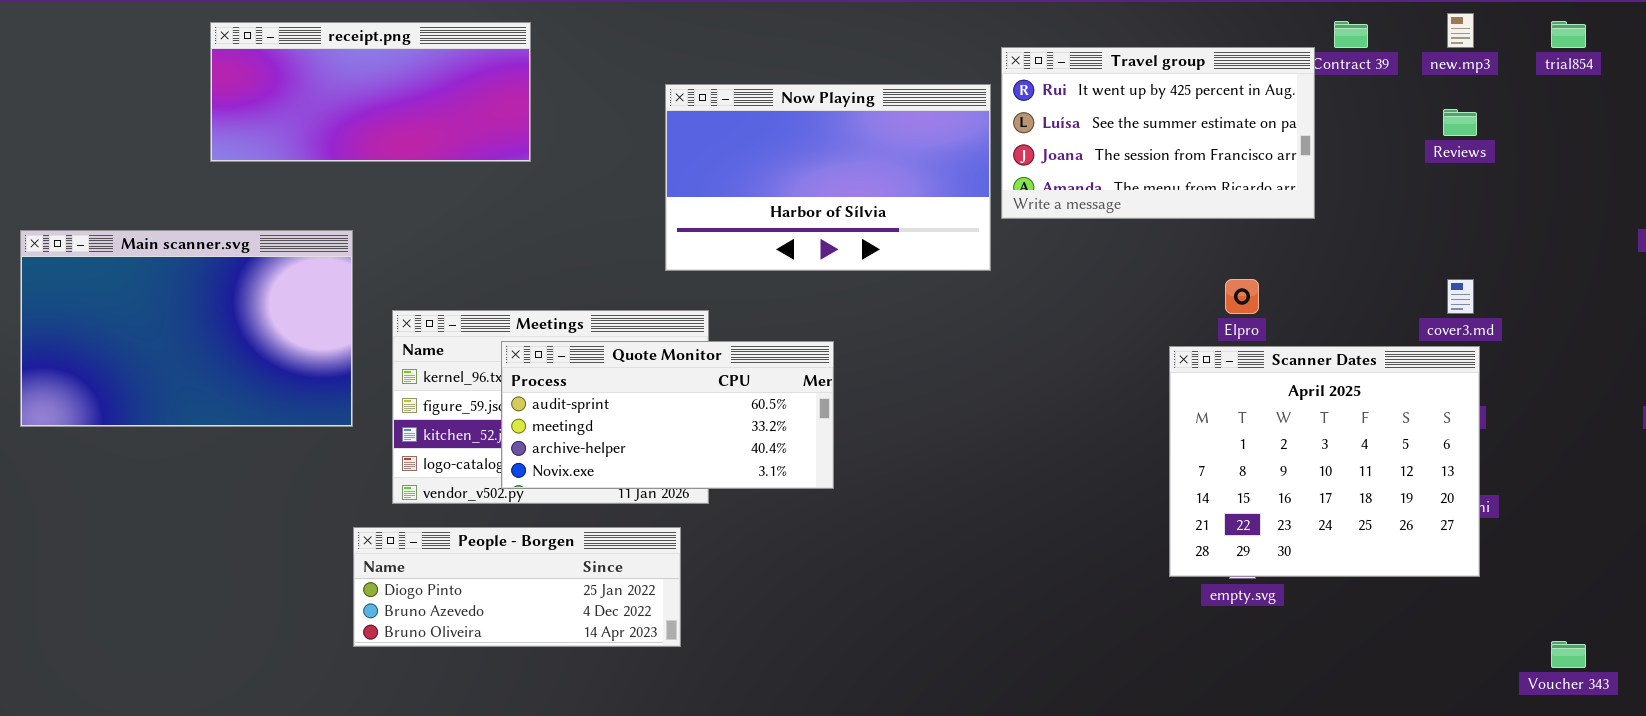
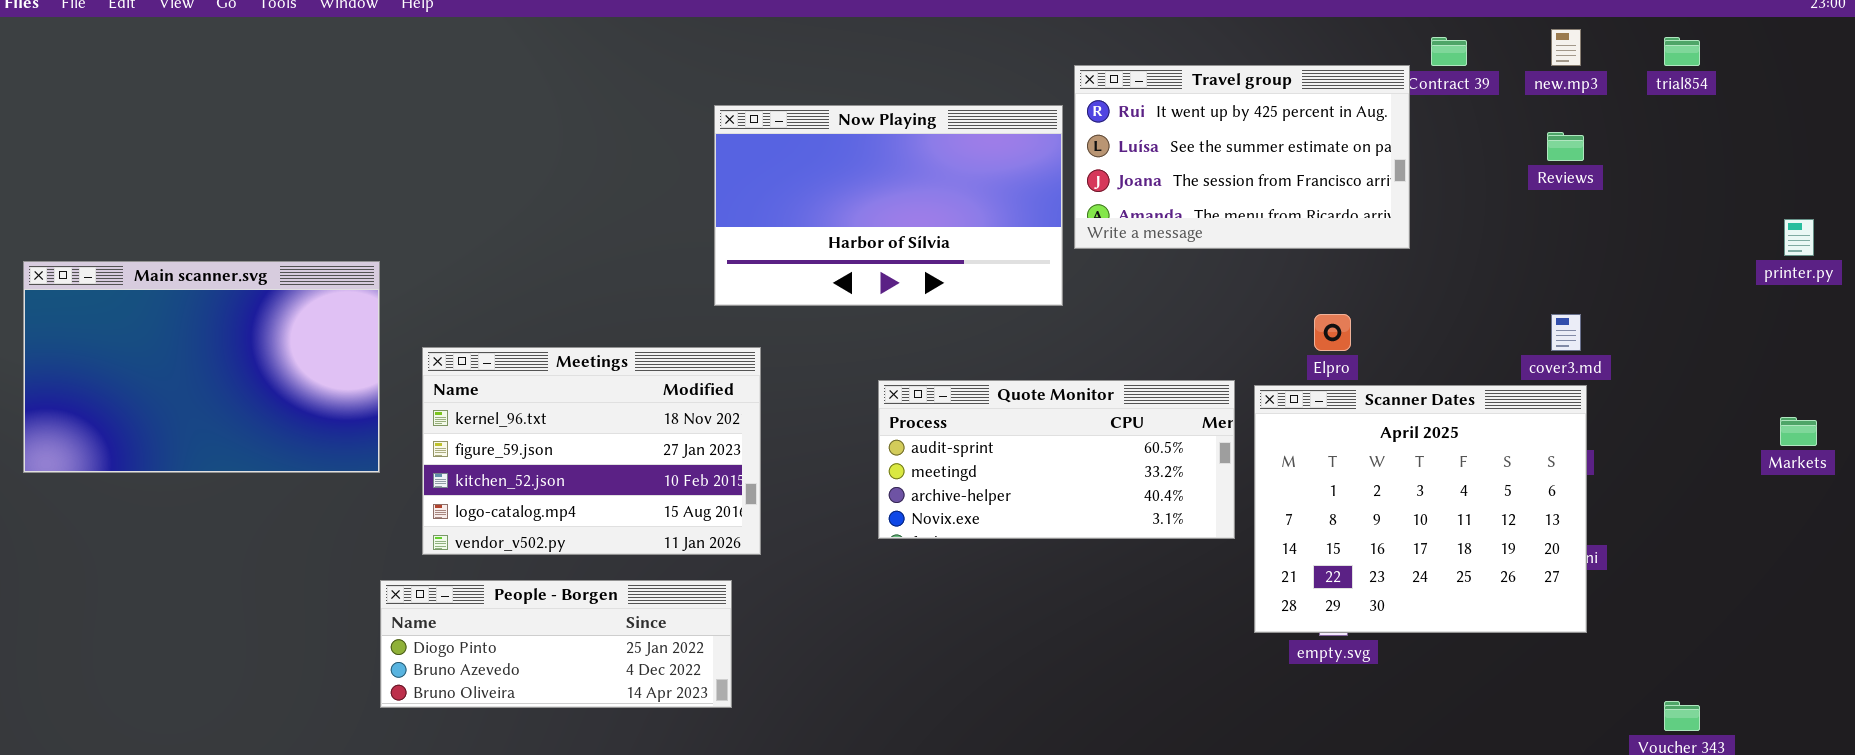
receipt.png: [210,22,531,162] -> none, closed
Quote Monitor: [501,341,834,489] -> [878,380,1235,539], moved

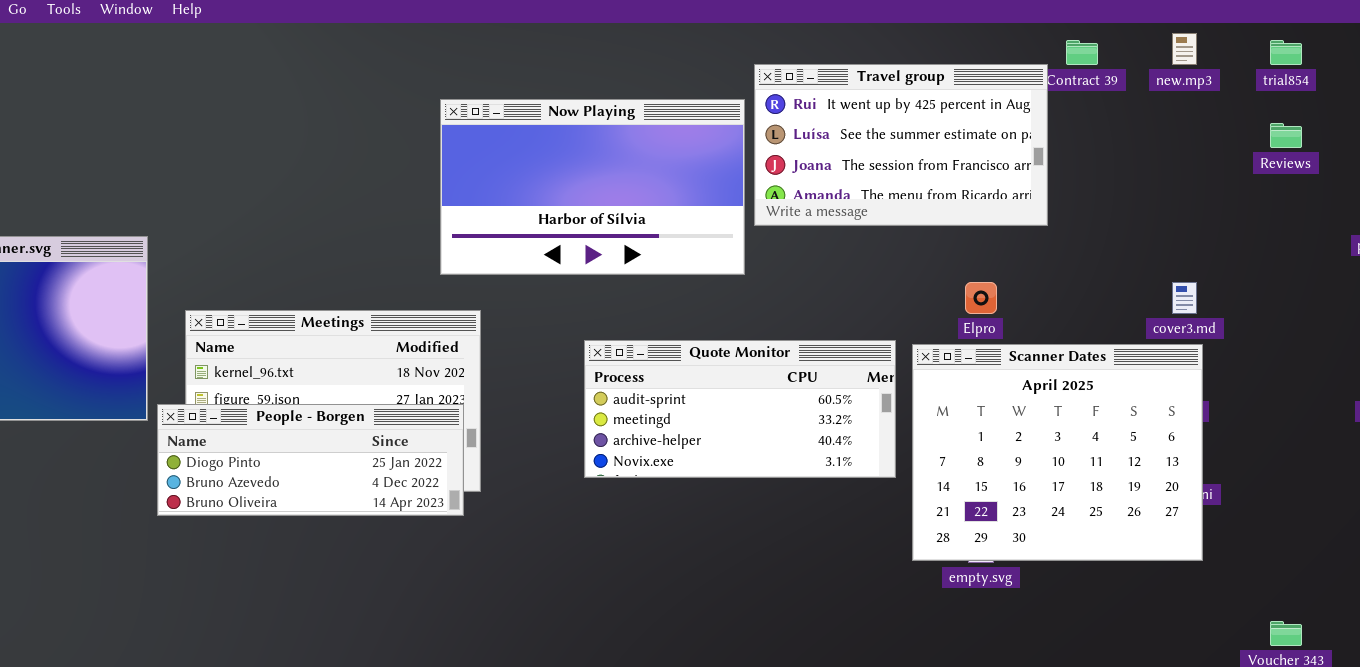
Reviews: [1547,132,1584,161] -> [1270,123,1302,148], moved
People - Borgen: [380,580,732,708] -> [157,404,464,516], moved

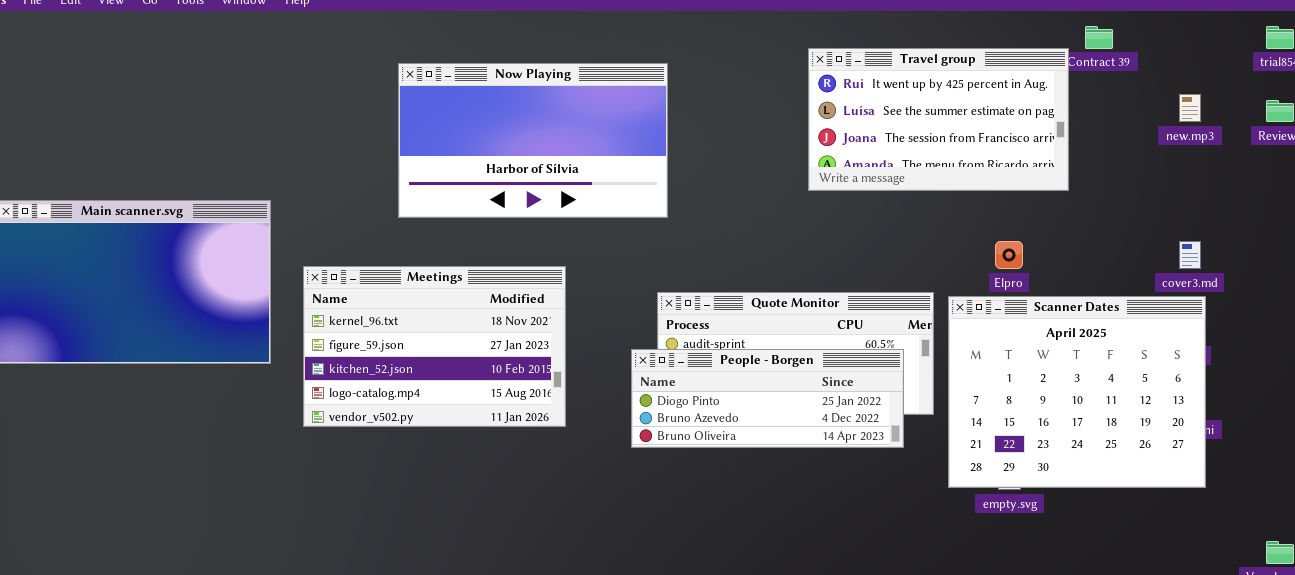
new.mp3: [1172,33,1197,65] -> [1179,94,1201,122], moved
Now Playing: [440,99,745,275] -> [398,63,668,218], moved
People - Borgen: [157,404,464,516] -> [631,349,904,448], moved

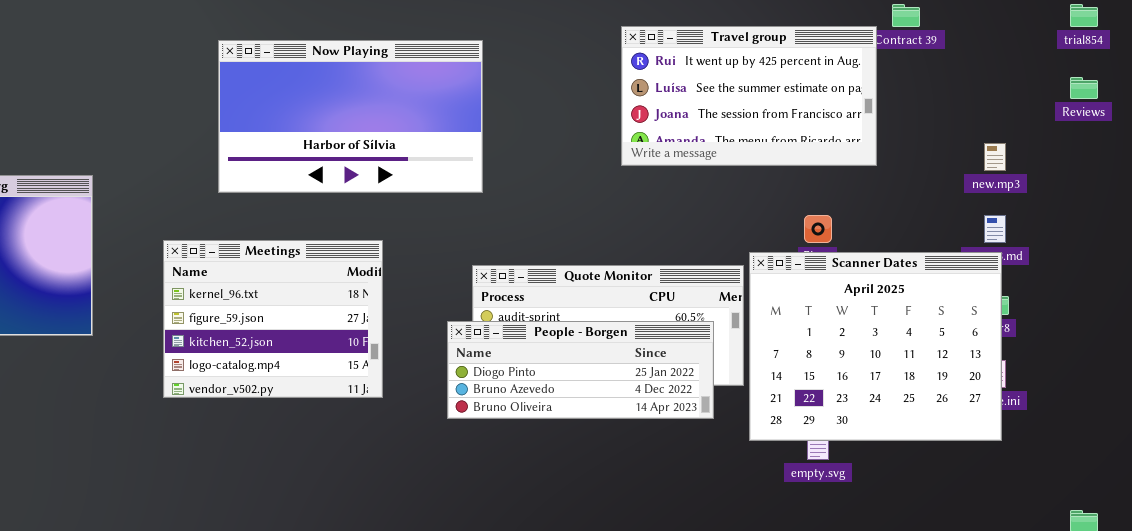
new.mp3: [1179,94,1201,122] -> [984,143,1006,171], moved
Meetings: [303,266,566,427] -> [163,240,383,398], resized
Scanner Dates: [948,296,1206,488] -> [749,252,1002,441], moved

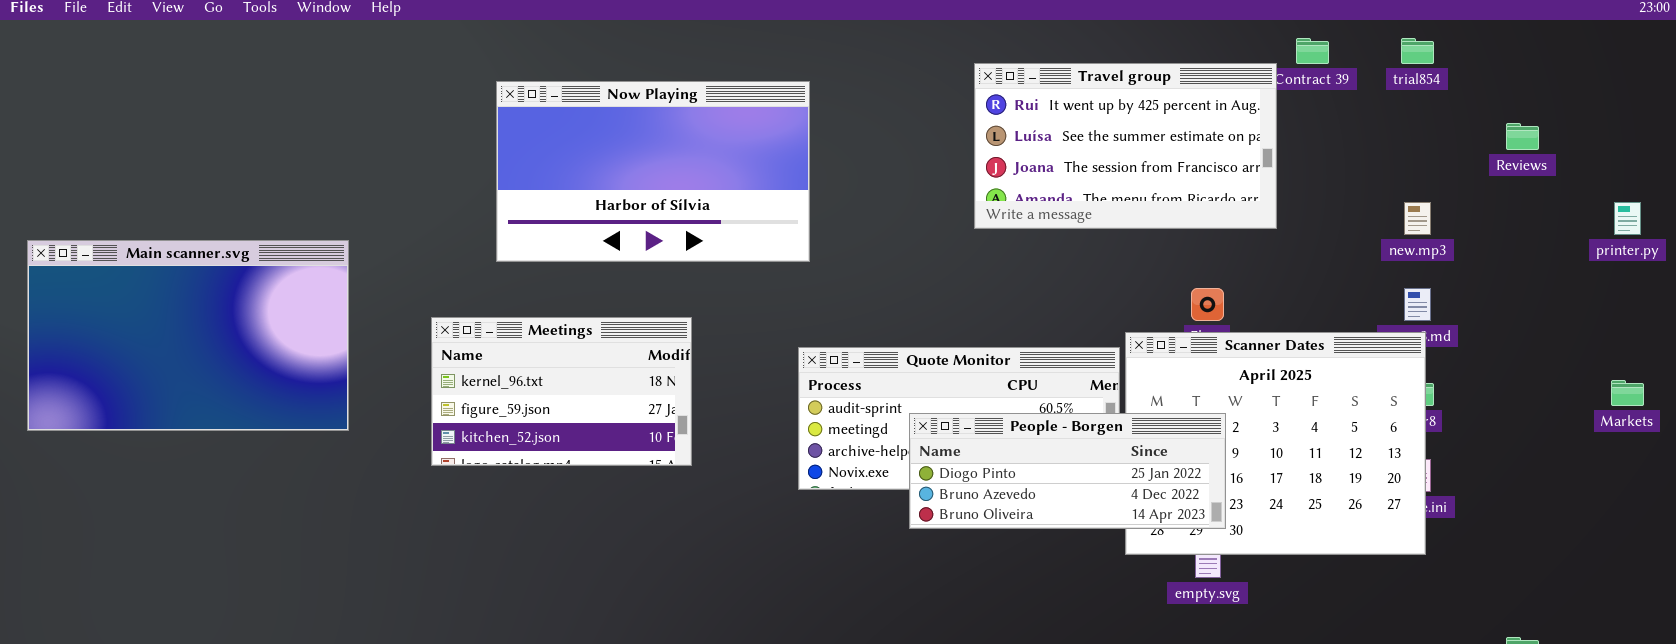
trial854: [1070,4,1098,27] -> [1401,38,1434,64], moved
Meetings: [163,240,383,398] -> [431,317,692,466], resized
People - Borgen: [447,321,714,419] -> [909,413,1226,529], moved

